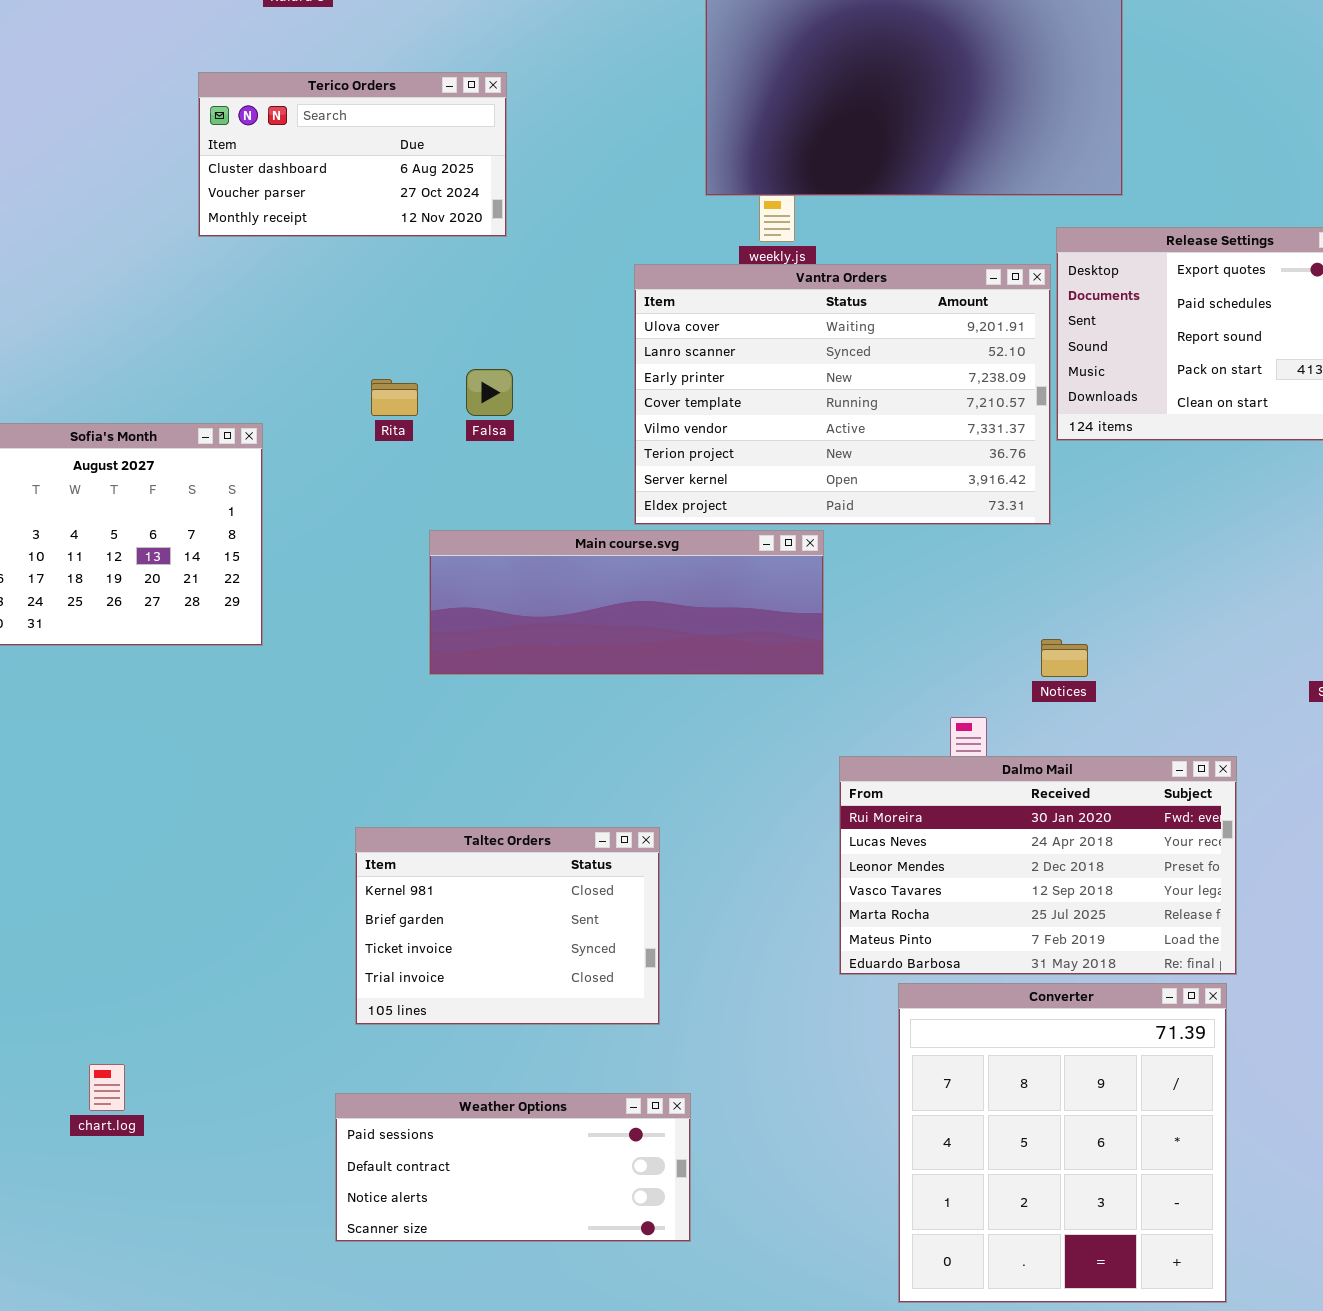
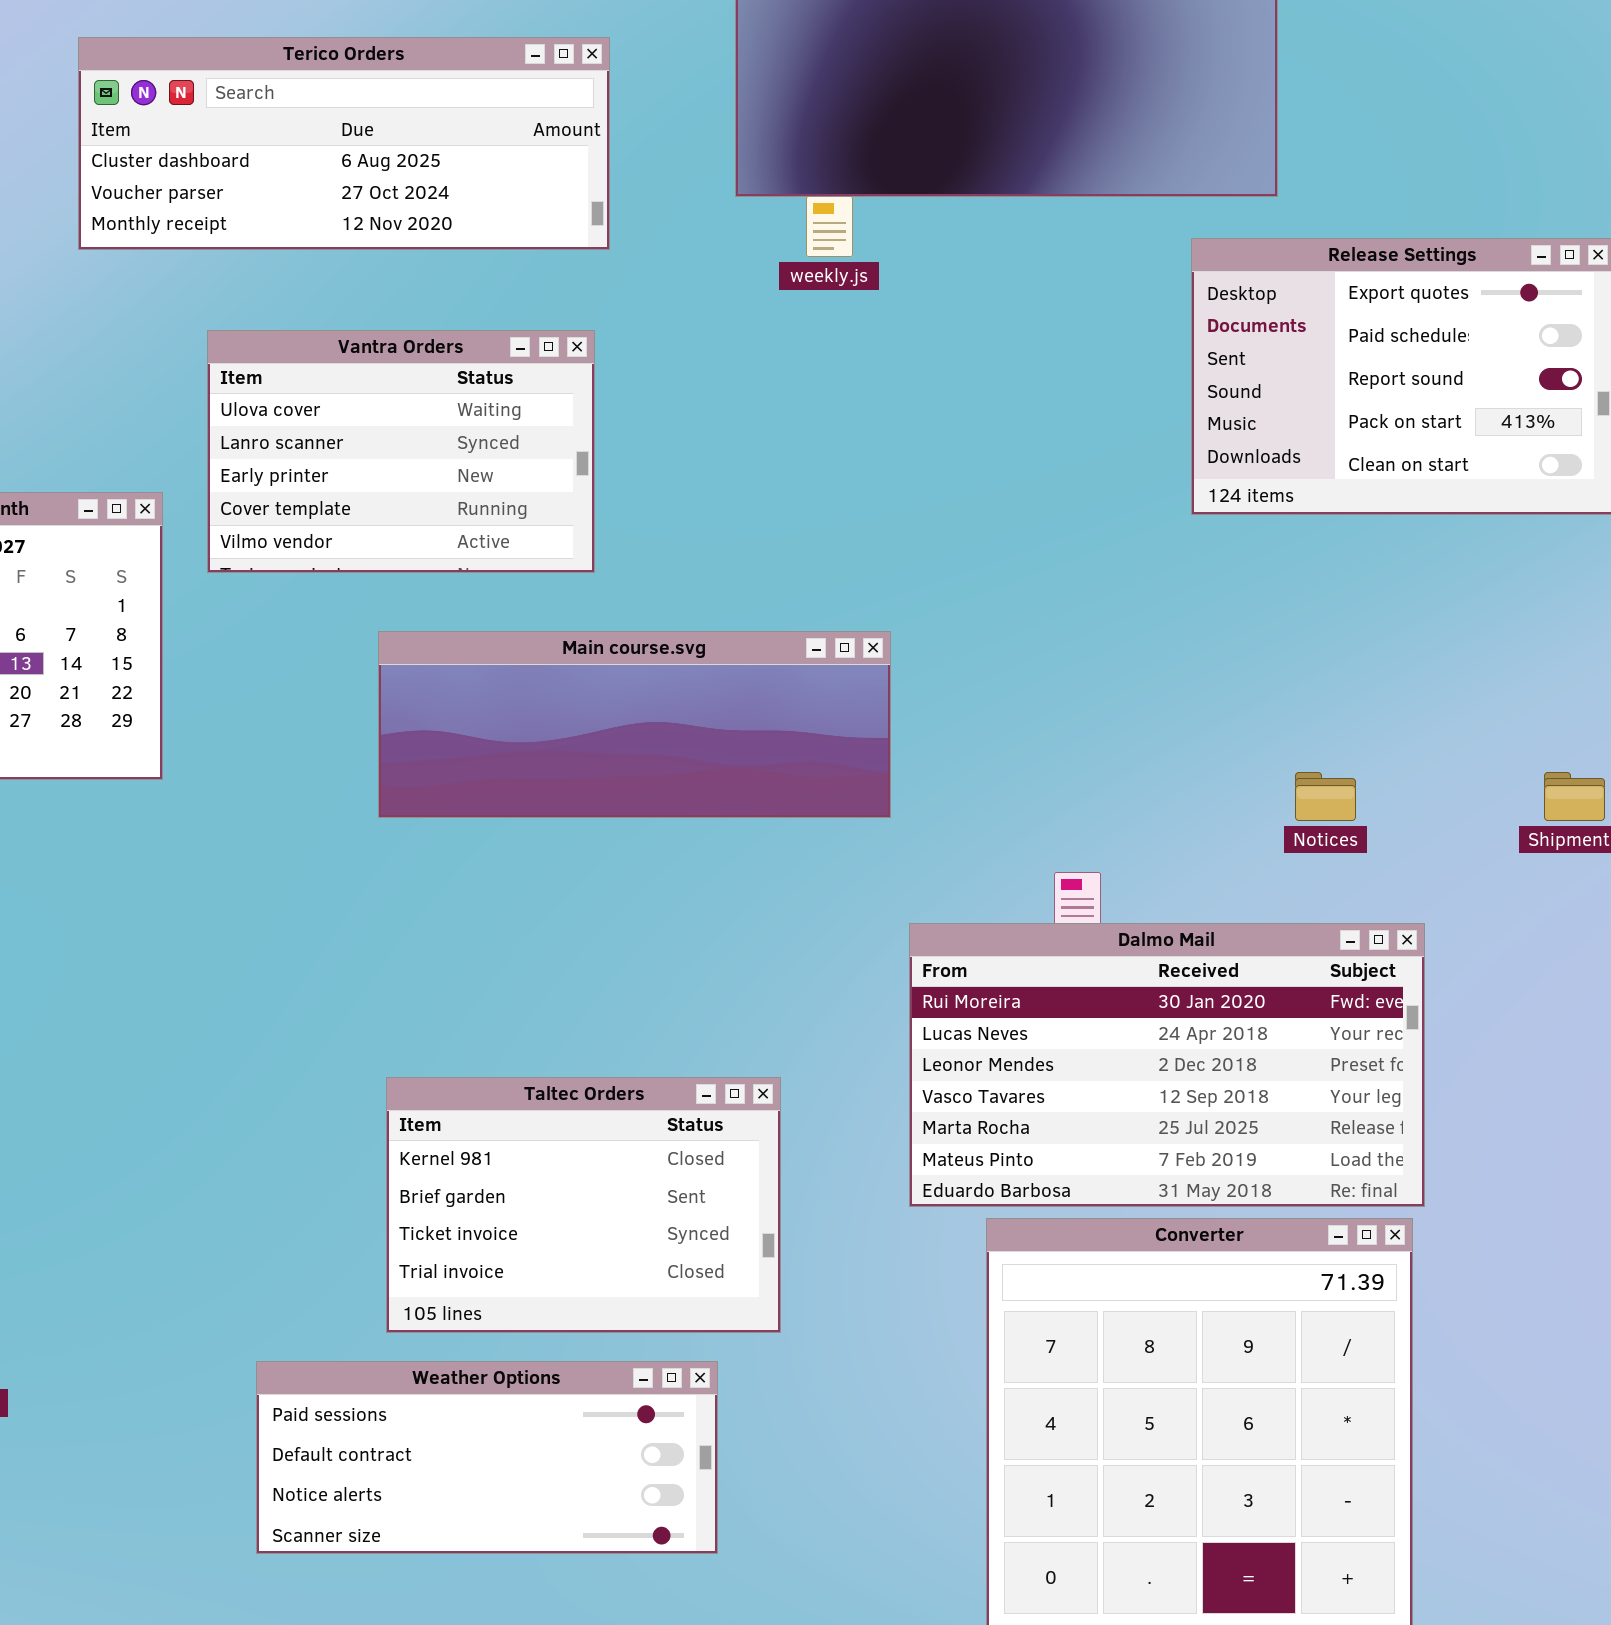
Terico Orders: [198,72,507,237] -> [78,37,610,250], resized
Vantra Orders: [634,264,1051,525] -> [207,330,595,573], moved, resized
Notices: [1041,639,1088,677] -> [1295,772,1356,821], moved
Taltec Orders: [355,827,660,1025] -> [386,1077,781,1333], moved

